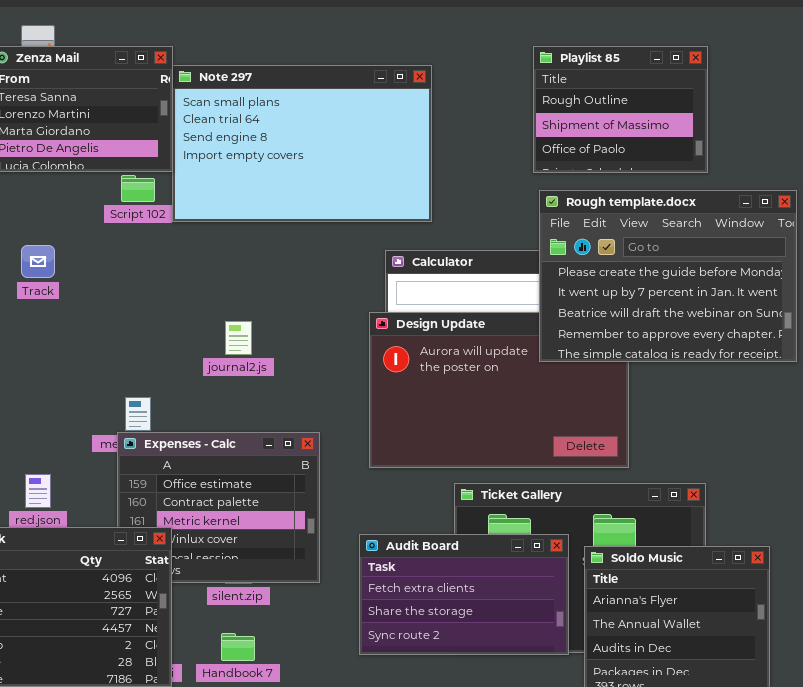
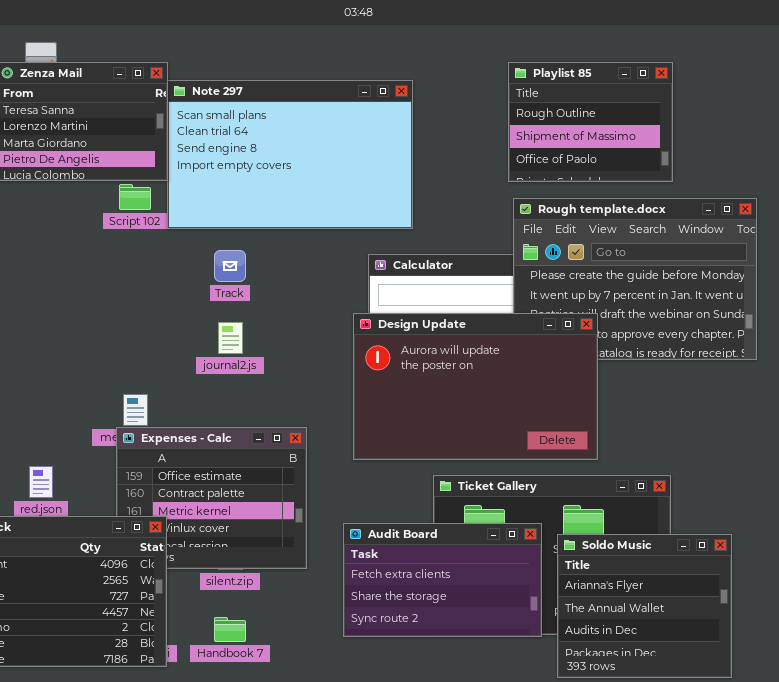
Track: [21,245,55,278] -> [214,250,246,282], moved
Design Update: [369,312,629,468] -> [353,313,598,460], raised

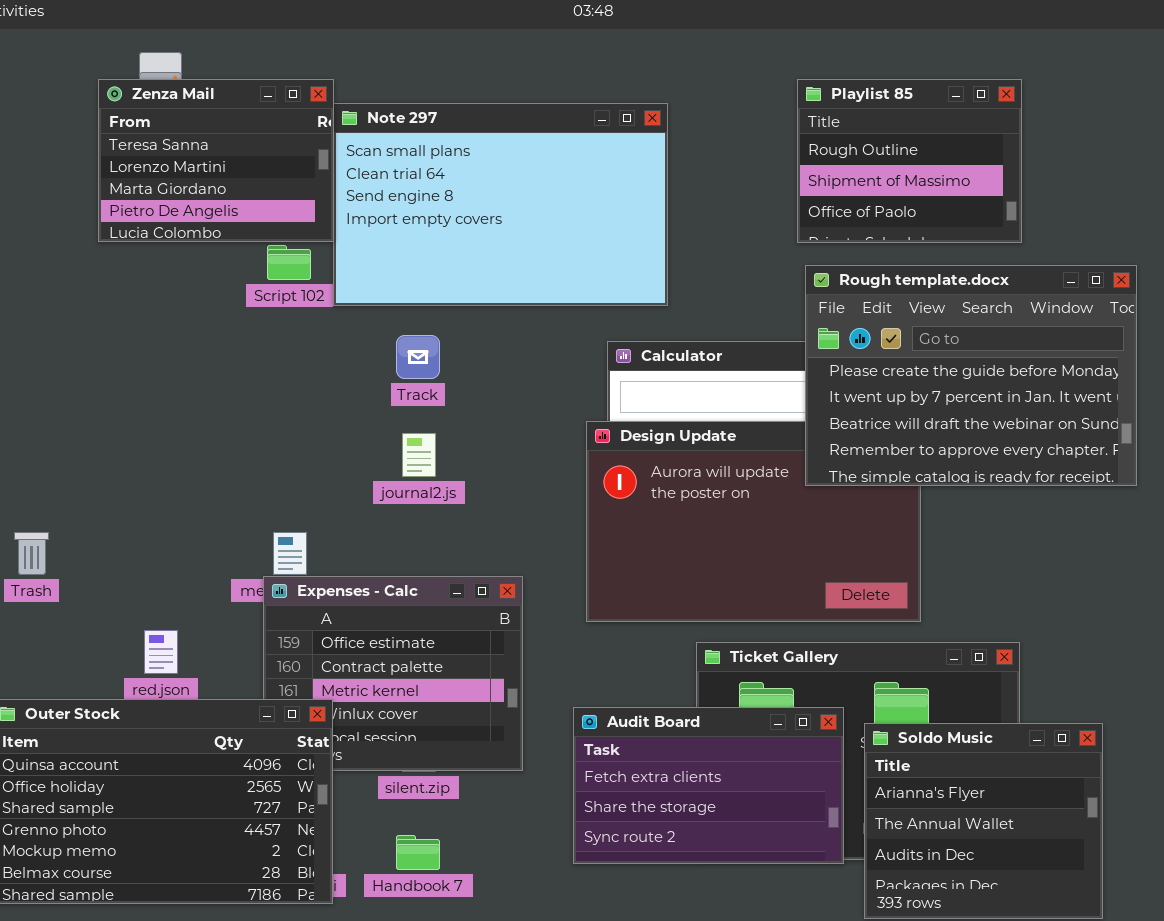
Rough template.docx: [513,198,757,360] -> [805,265,1137,486], raised

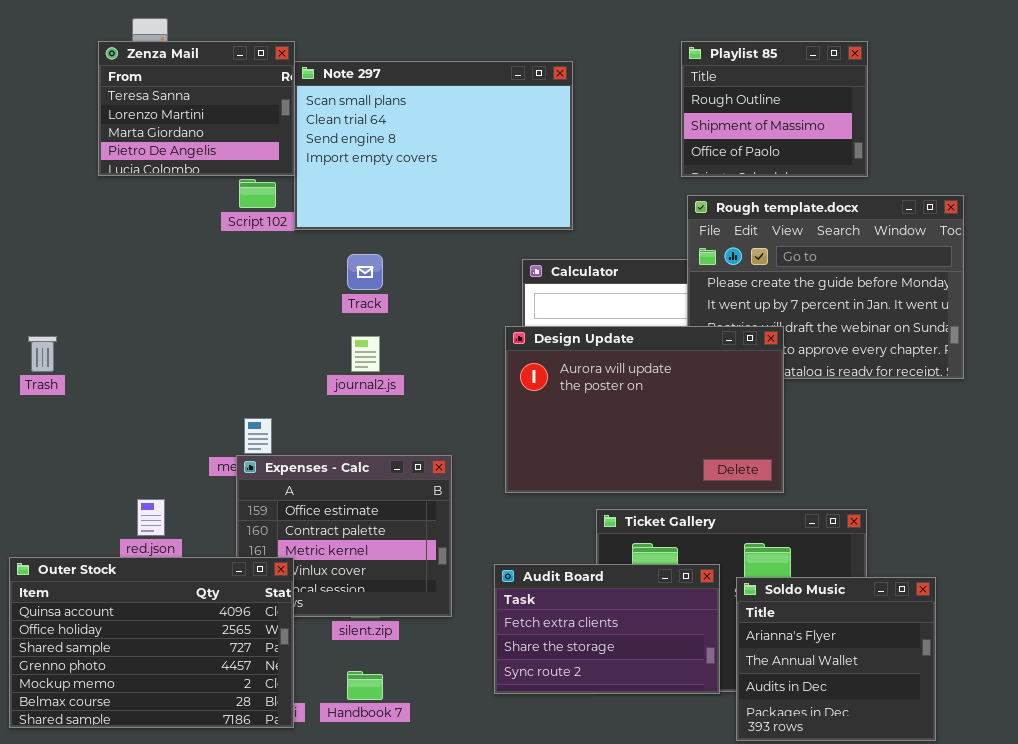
Design Update: [586,421,921,622] -> [505,326,784,493], raised
Trash: [14,532,49,575] -> [28,336,57,372], moved

